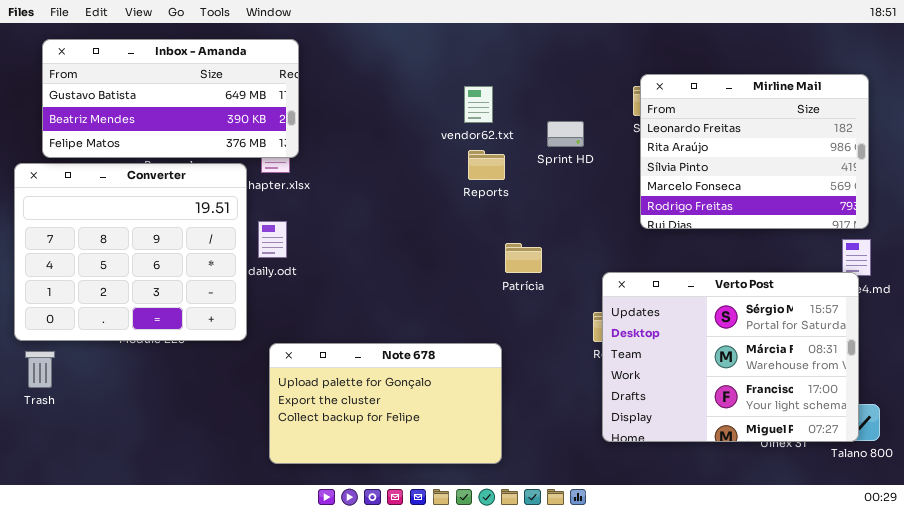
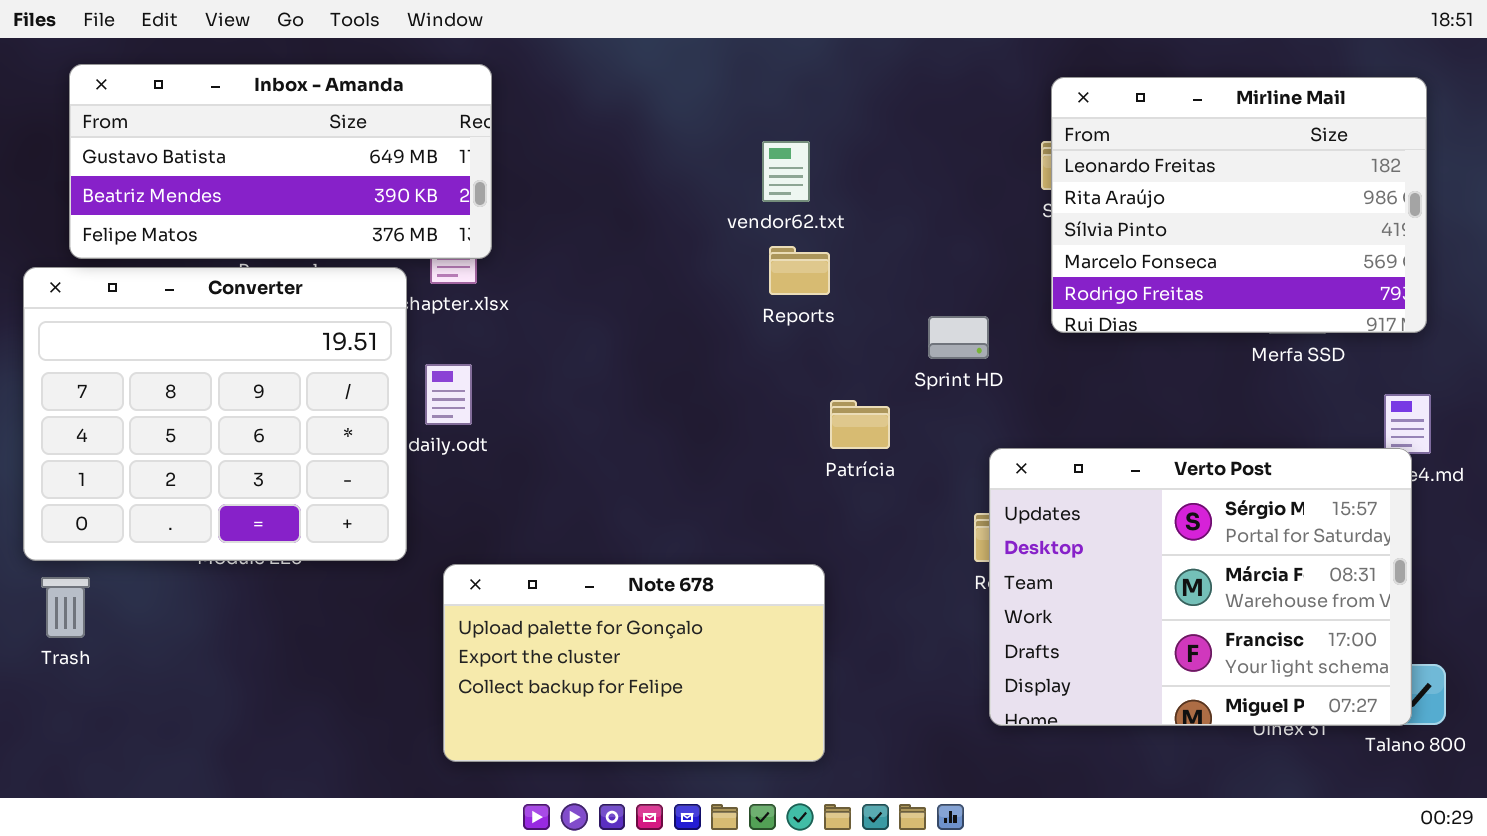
Mirline Mail: [640,74,869,229] -> [1051,77,1427,333], moved
Sprint HD: [547,121,584,147] -> [928,316,989,359], moved

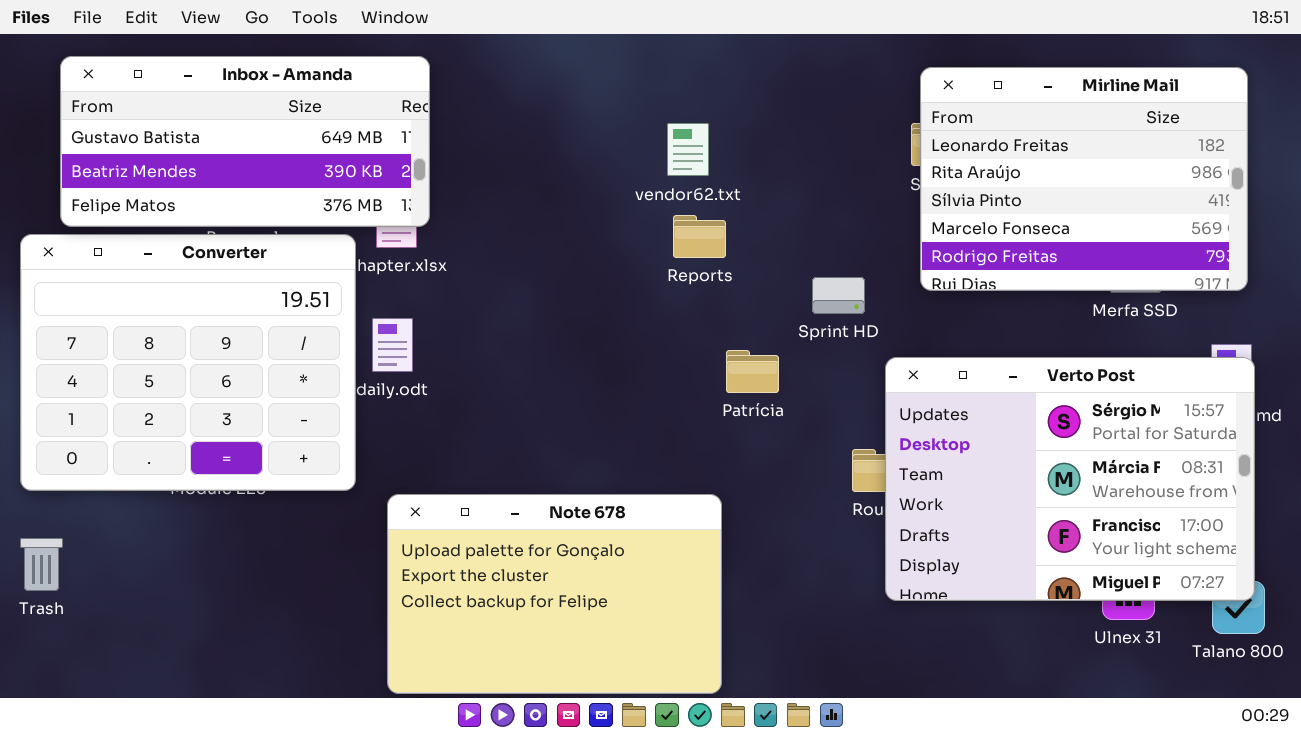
Verto Post: [989,448,1412,726] -> [885,357,1255,601], moved
Note 678: [443,564,825,762] -> [387,494,722,694], resized
Trash: [41,577,90,638] -> [20,538,63,591], moved

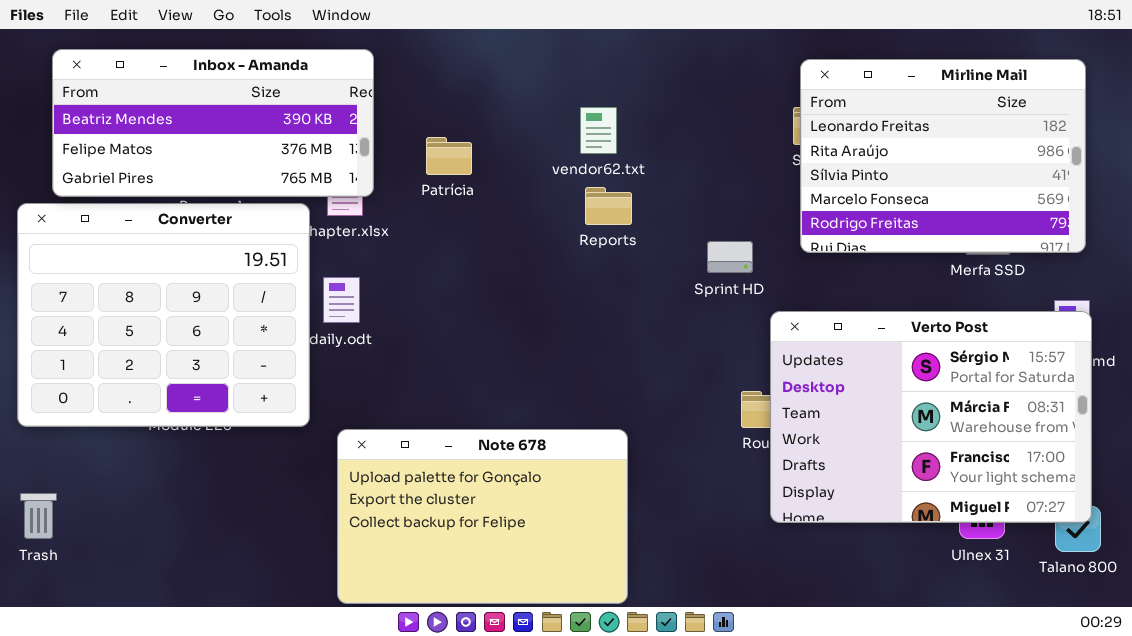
Inbox - Amanda: [60,56,430,227] -> [52,49,374,197], scrolled down 1 row
Patrícia: [726,350,779,393] -> [426,137,472,175], moved
Trash: [20,538,63,591] -> [20,493,57,539], moved

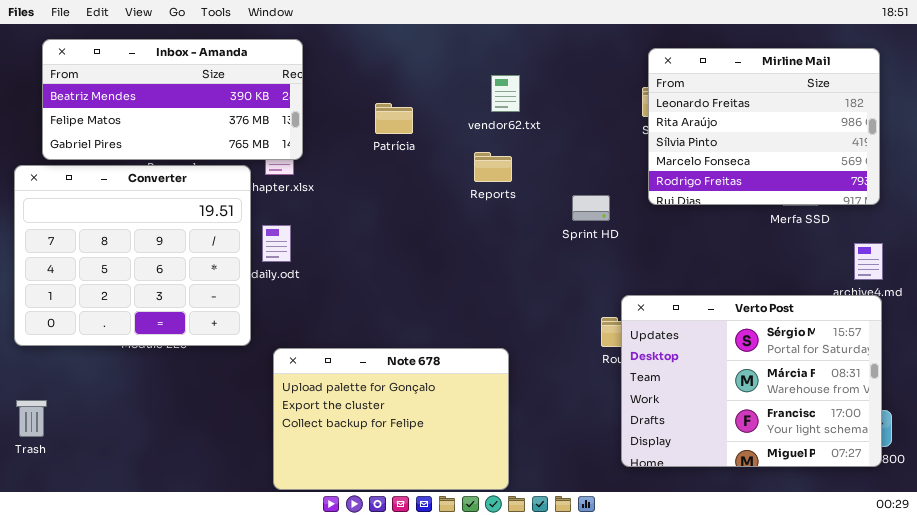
vendor62.txt: [580,107,617,154] -> [491,75,520,112], moved
Patrícia: [426,137,472,175] -> [375,103,413,134], moved
Verto Post: [770,311,1092,523] -> [621,295,882,467], moved

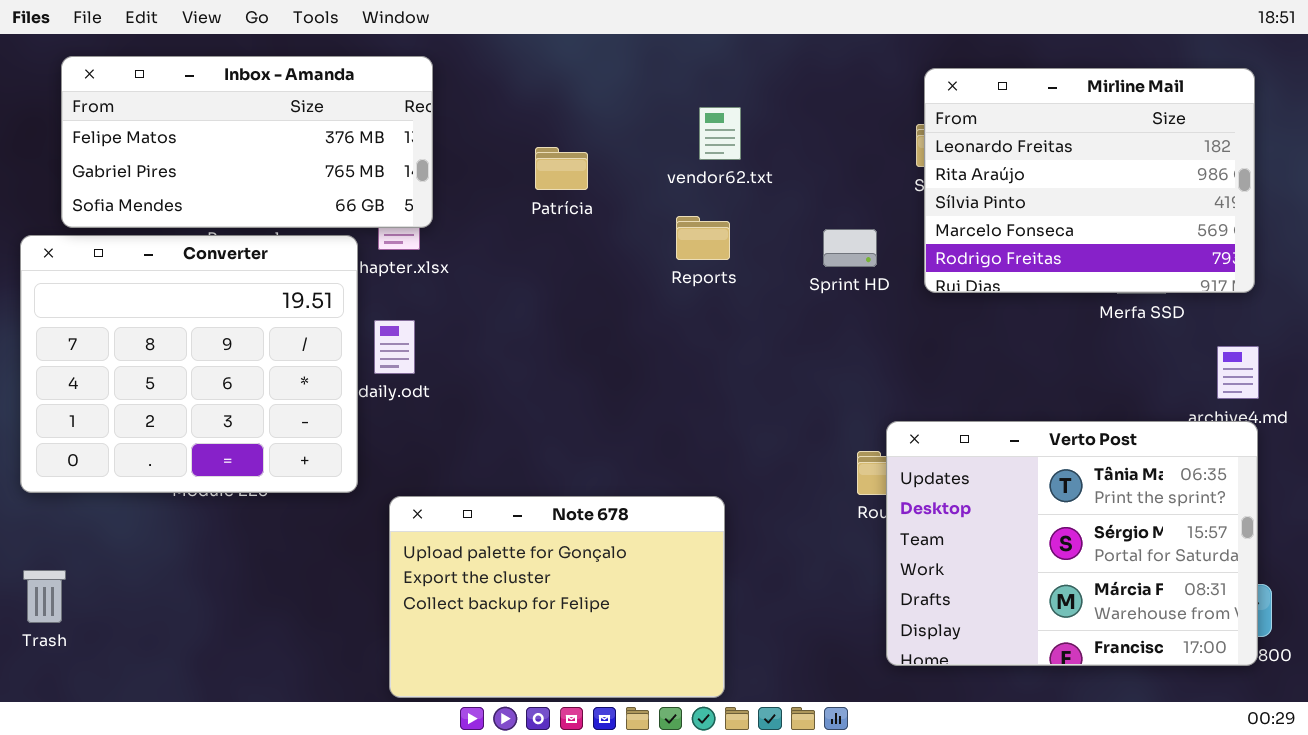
Inbox - Amanda: [42,39,303,160] -> [61,56,433,228], scrolled down 1 row
Sprint HD: [572,195,610,221] -> [823,229,877,267], moved
Verto Post: [621,295,882,467] -> [886,421,1258,666], scrolled up 1 row

